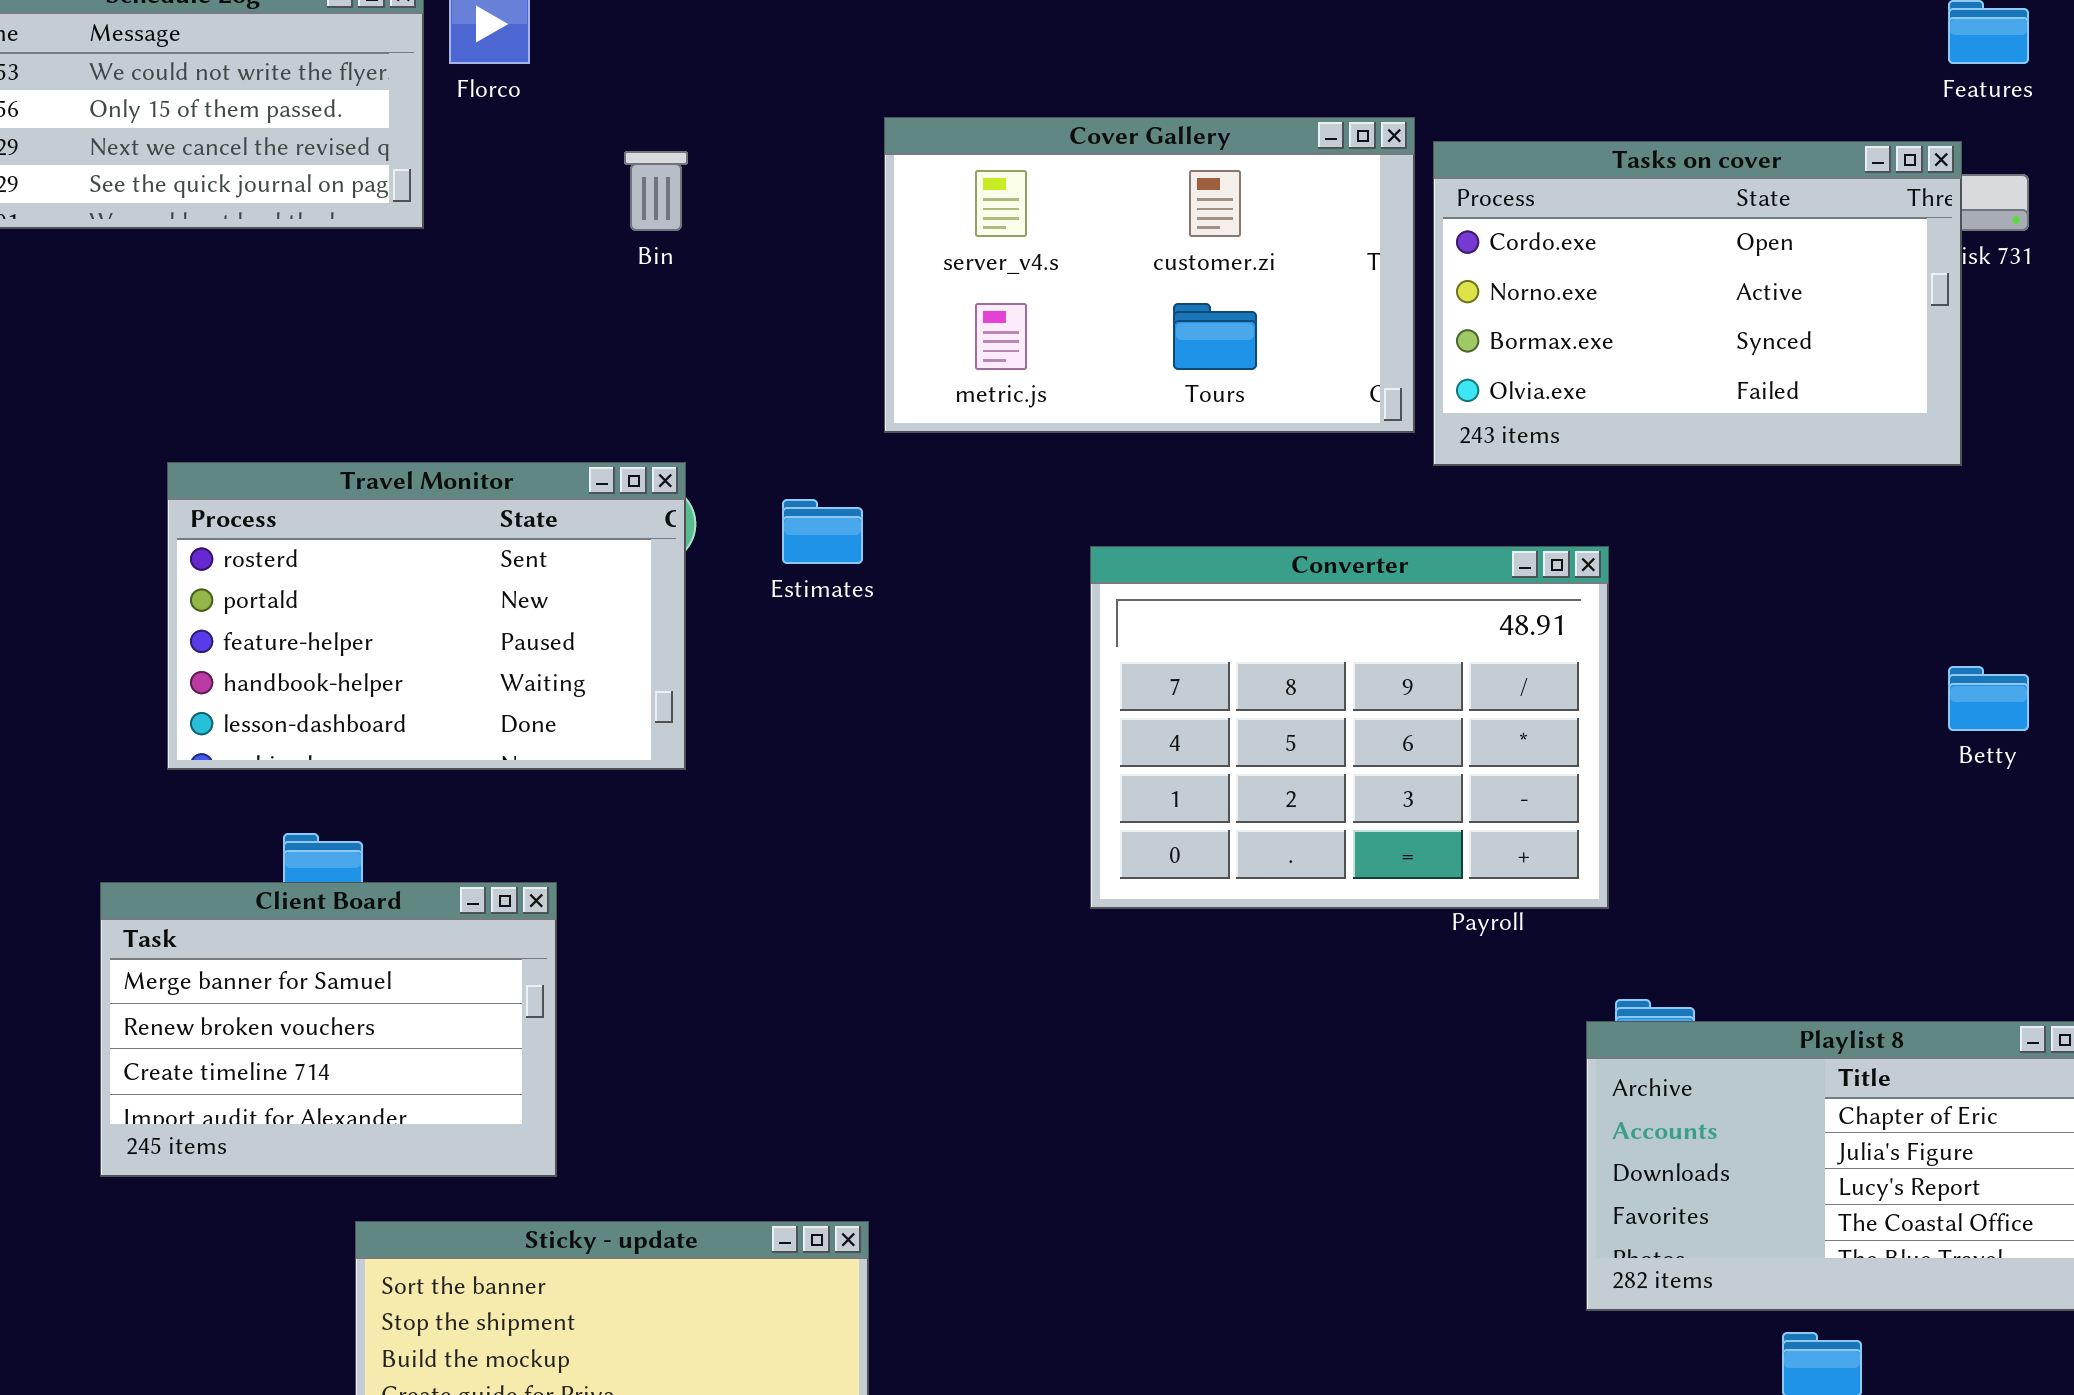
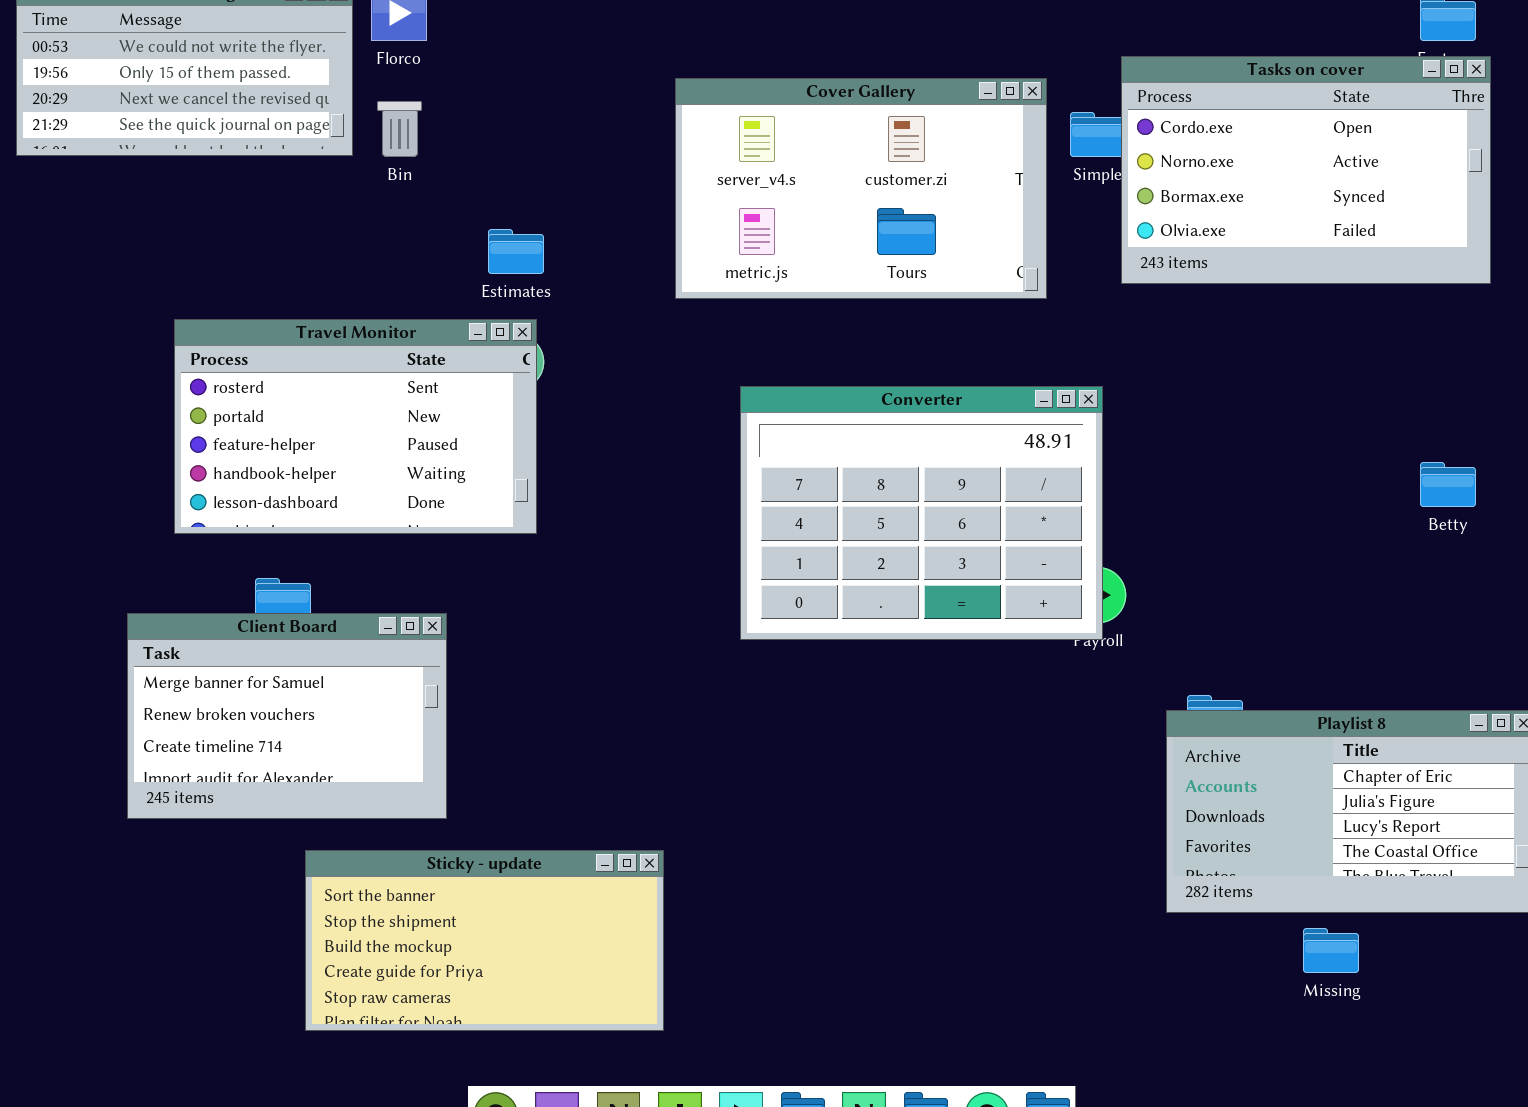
Tasks on cover: [1433,141,1962,466] -> [1121,56,1491,284], moved
Bin: [624,151,688,231] -> [377,101,422,157], moved
Estimates: [782,499,863,564] -> [488,229,544,274], moved
Converter: [1090,546,1609,909] -> [740,386,1103,640], moved

